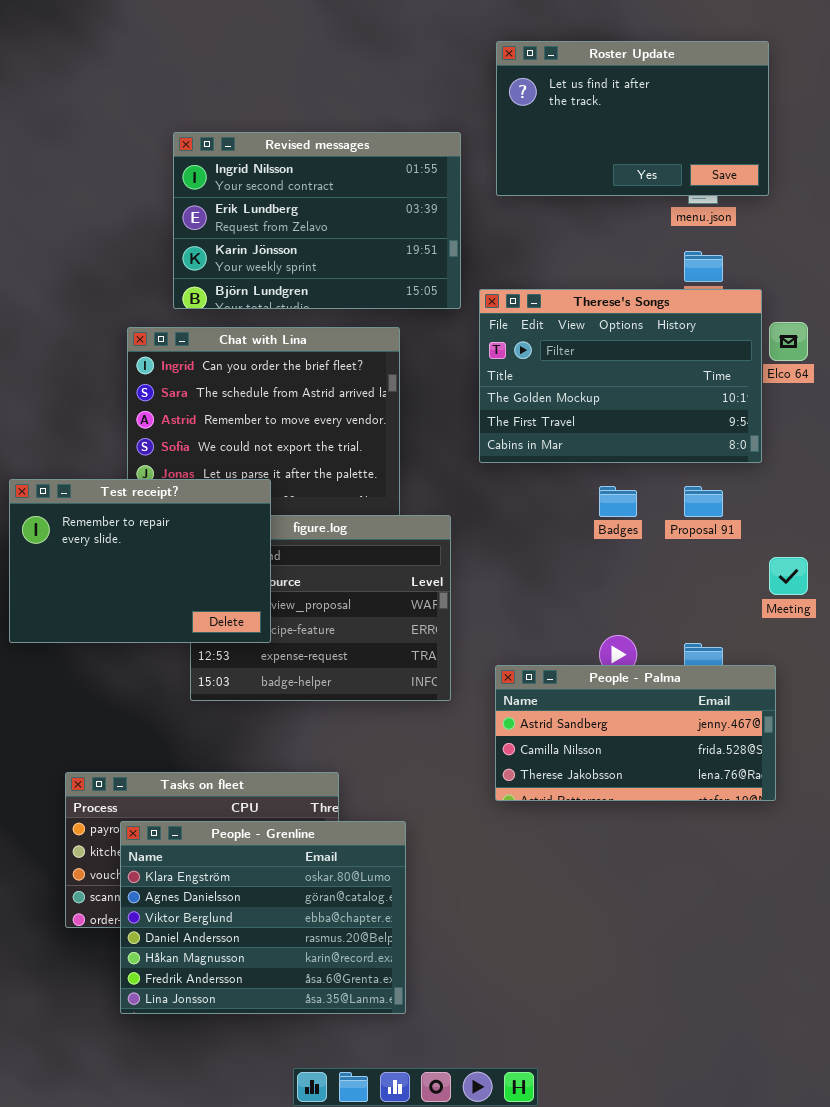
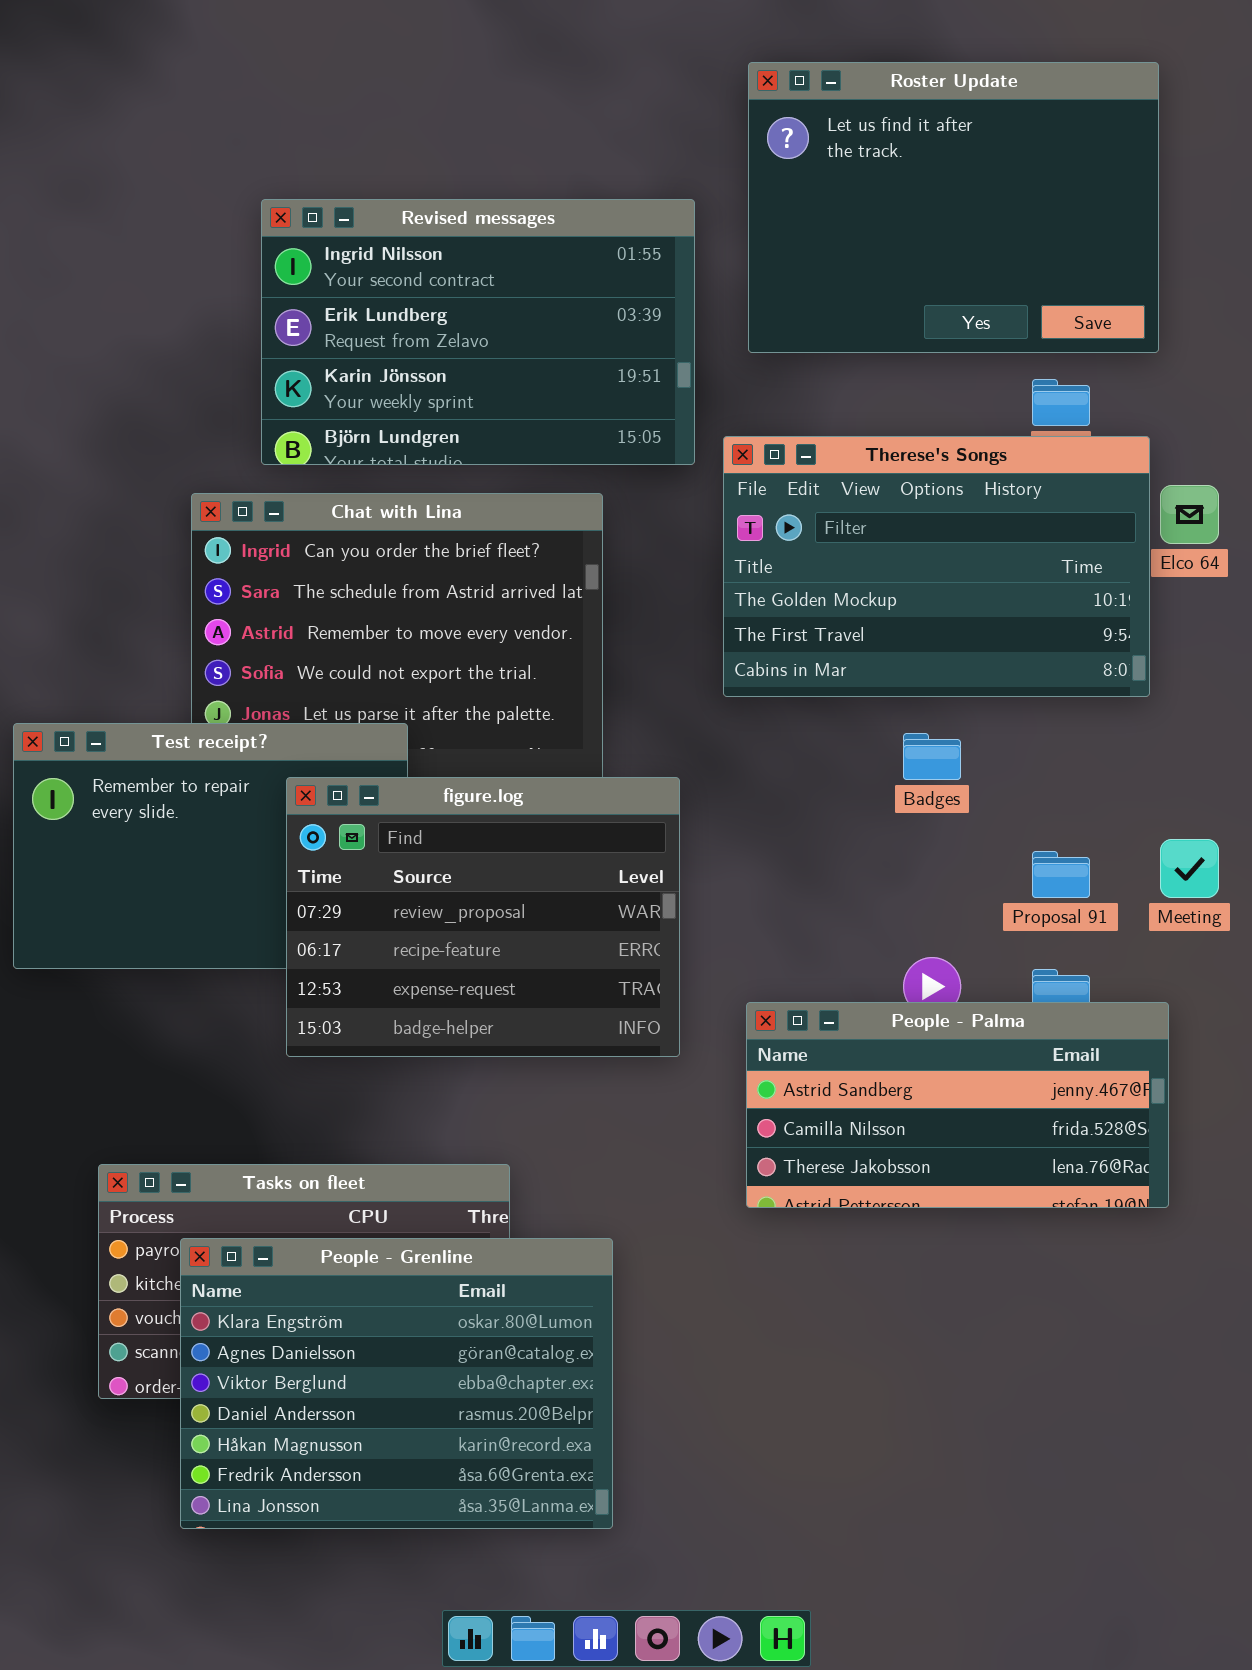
Roster Update: [496,41,769,196] -> [748,62,1159,353], resized
Proposal 91: [684,486,723,517] -> [1032,851,1090,898], moved
figure.log: [190,515,451,701] -> [286,777,680,1057], raised

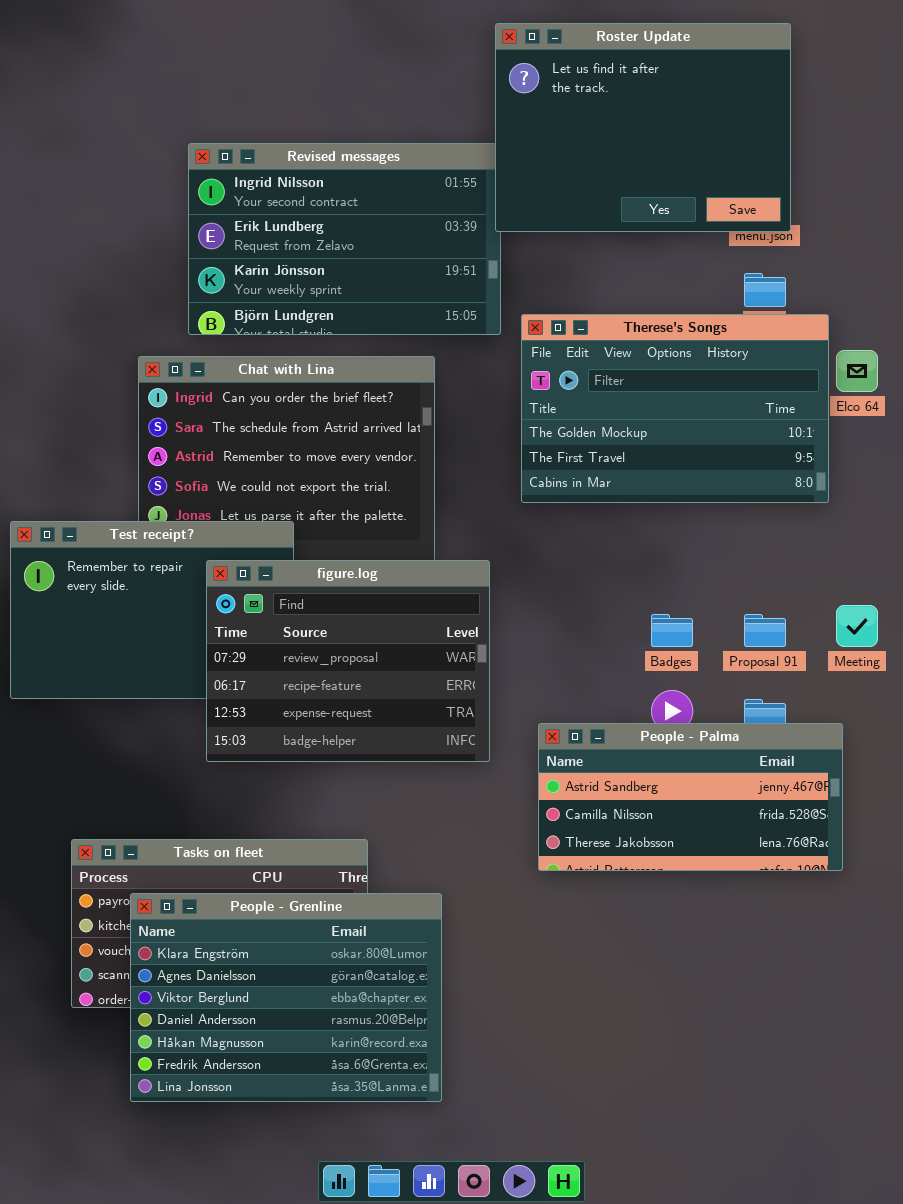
Roster Update: [748,62,1159,353] -> [495,23,791,232], moved
Badges: [903,733,961,780] -> [651,614,693,647], moved

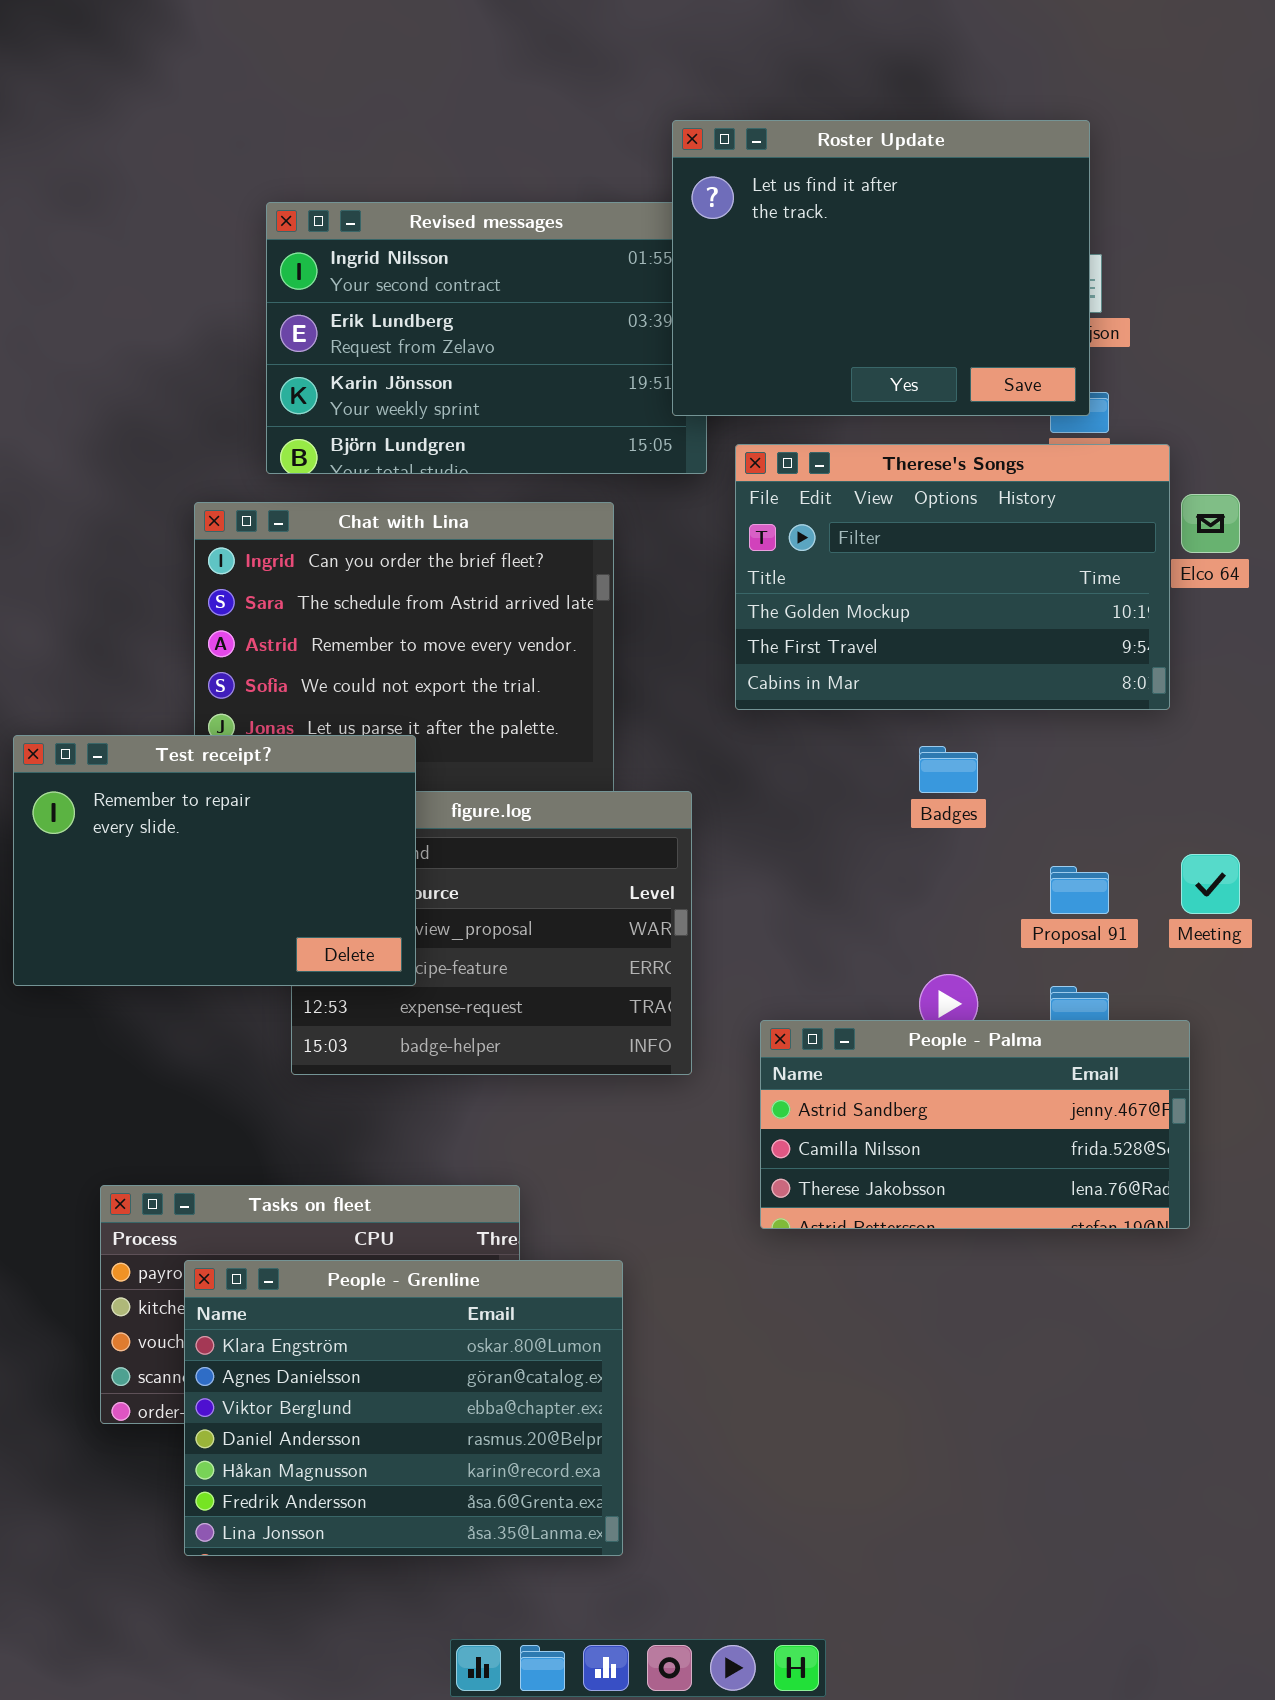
Roster Update: [495,23,791,232] -> [672,120,1090,416], moved
Test receipt?: [10,521,294,699] -> [13,735,416,986], raised
Badges: [651,614,693,647] -> [919,746,978,793], moved

